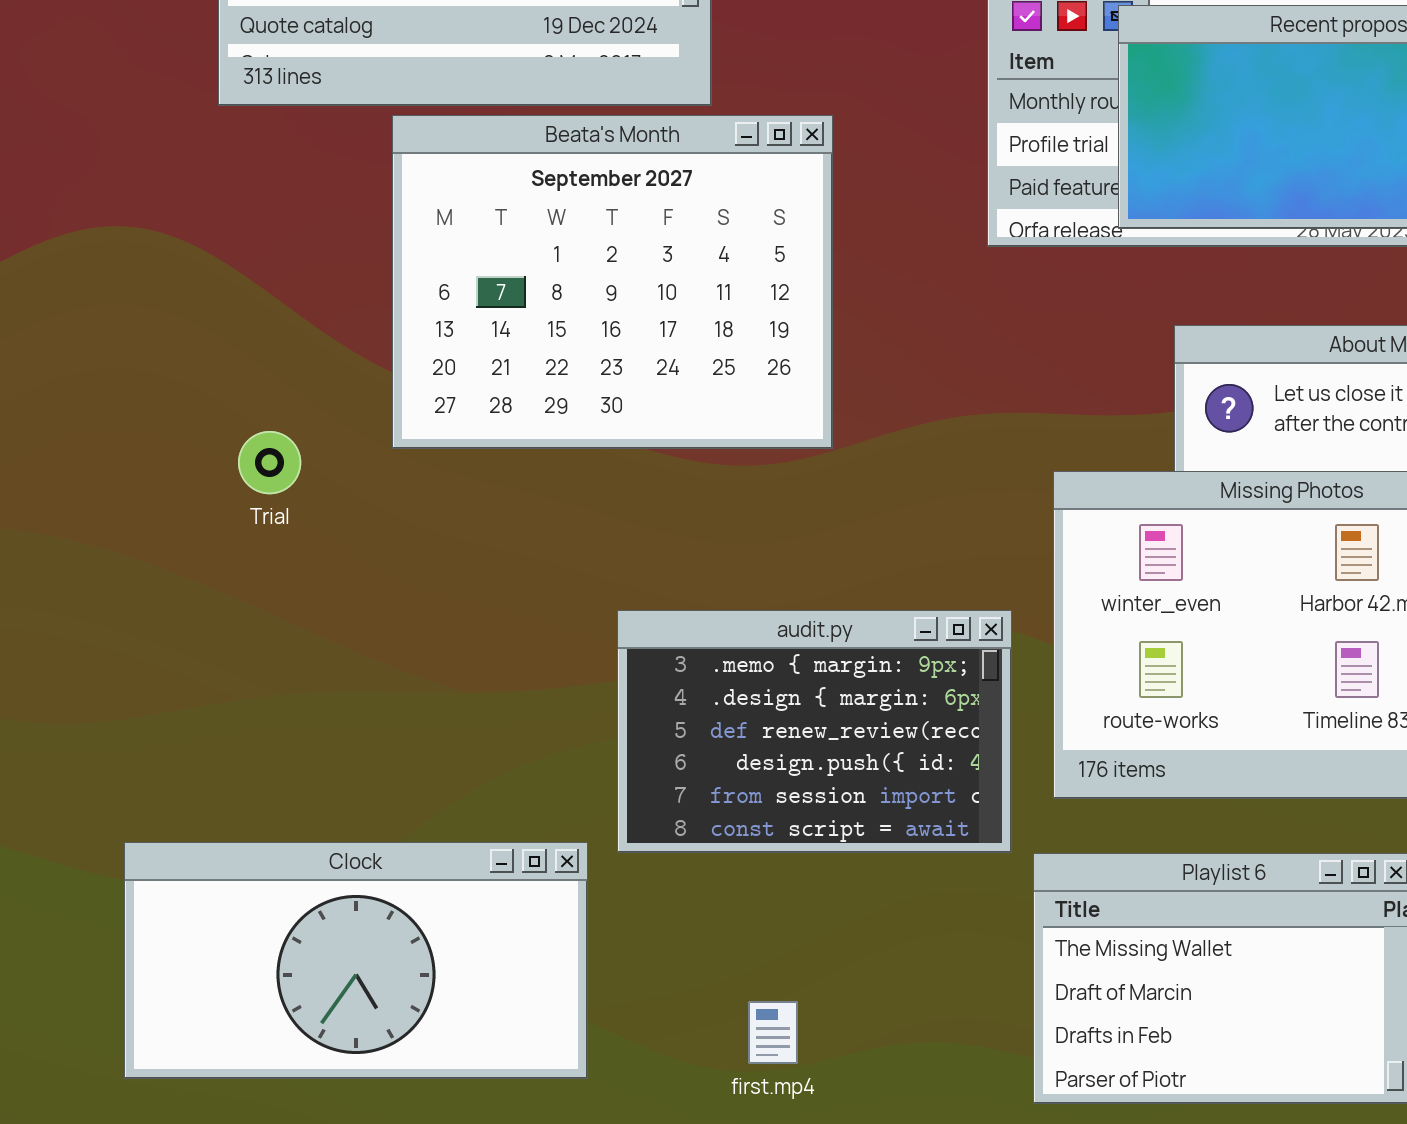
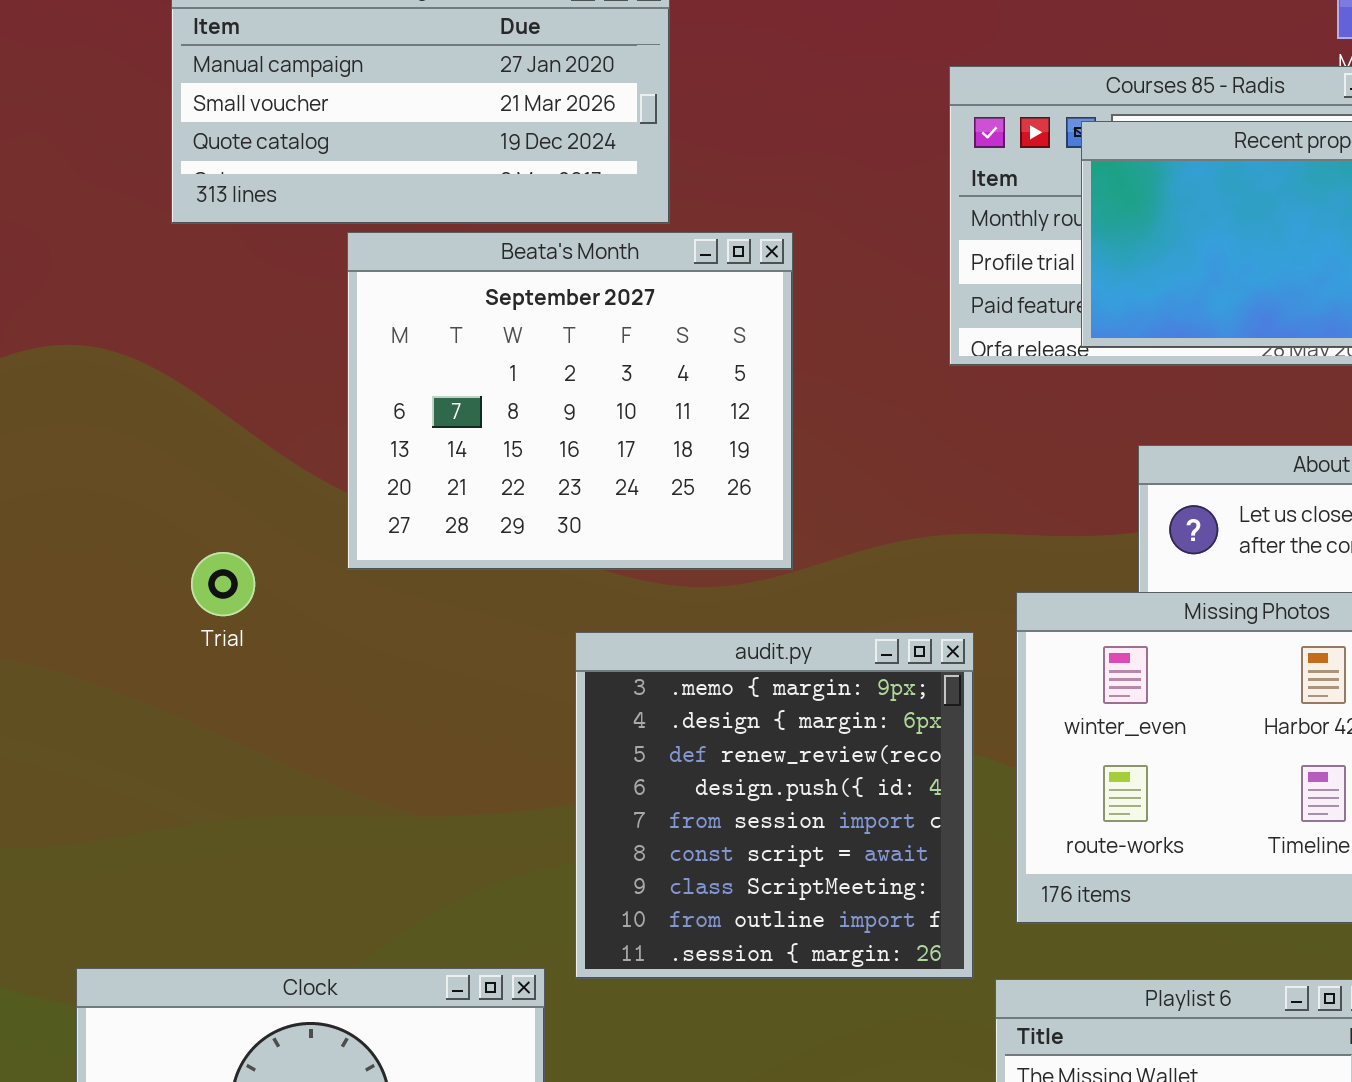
audit.py: [617,610,1012,853] -> [575,632,974,979], resized

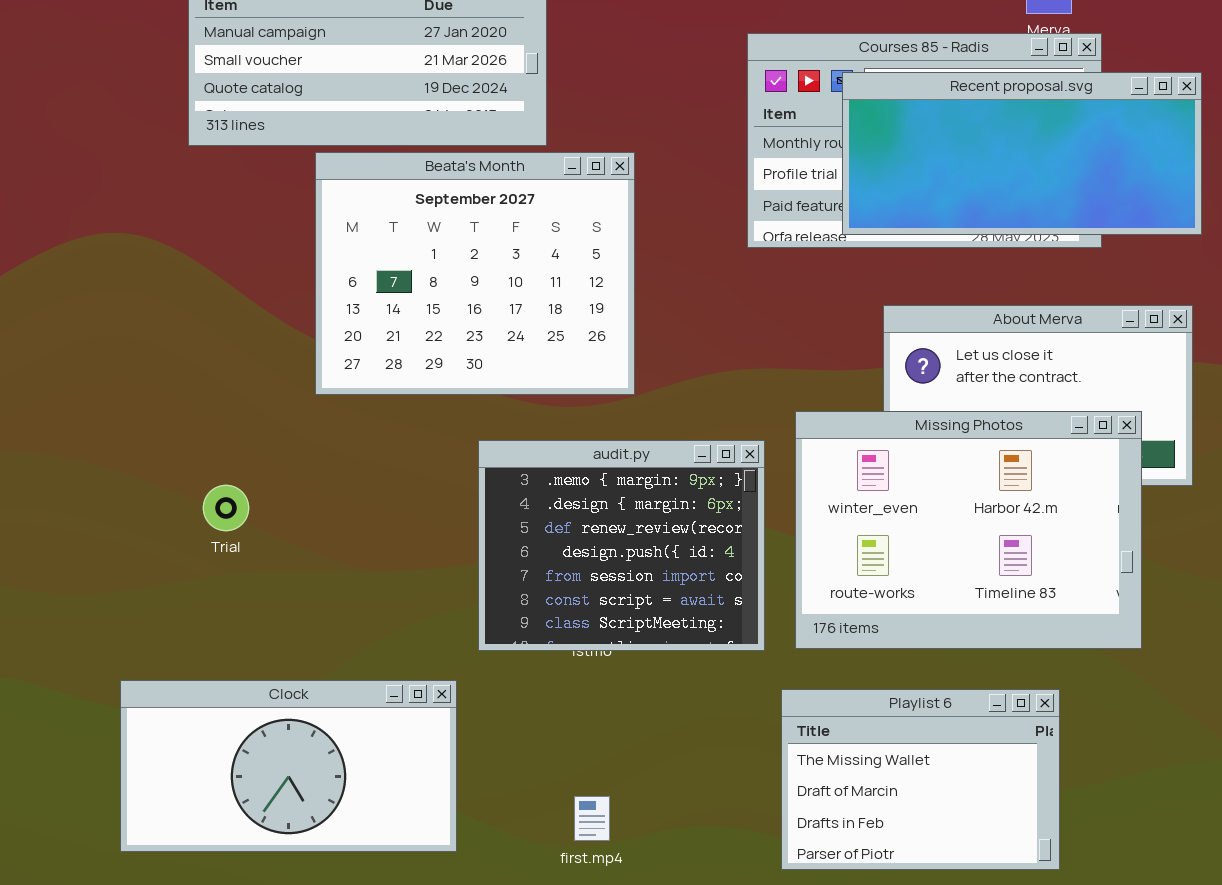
Trial: [191,552,255,616] -> [203,485,249,531], moved
audit.py: [575,632,974,979] -> [478,440,765,651], resized

